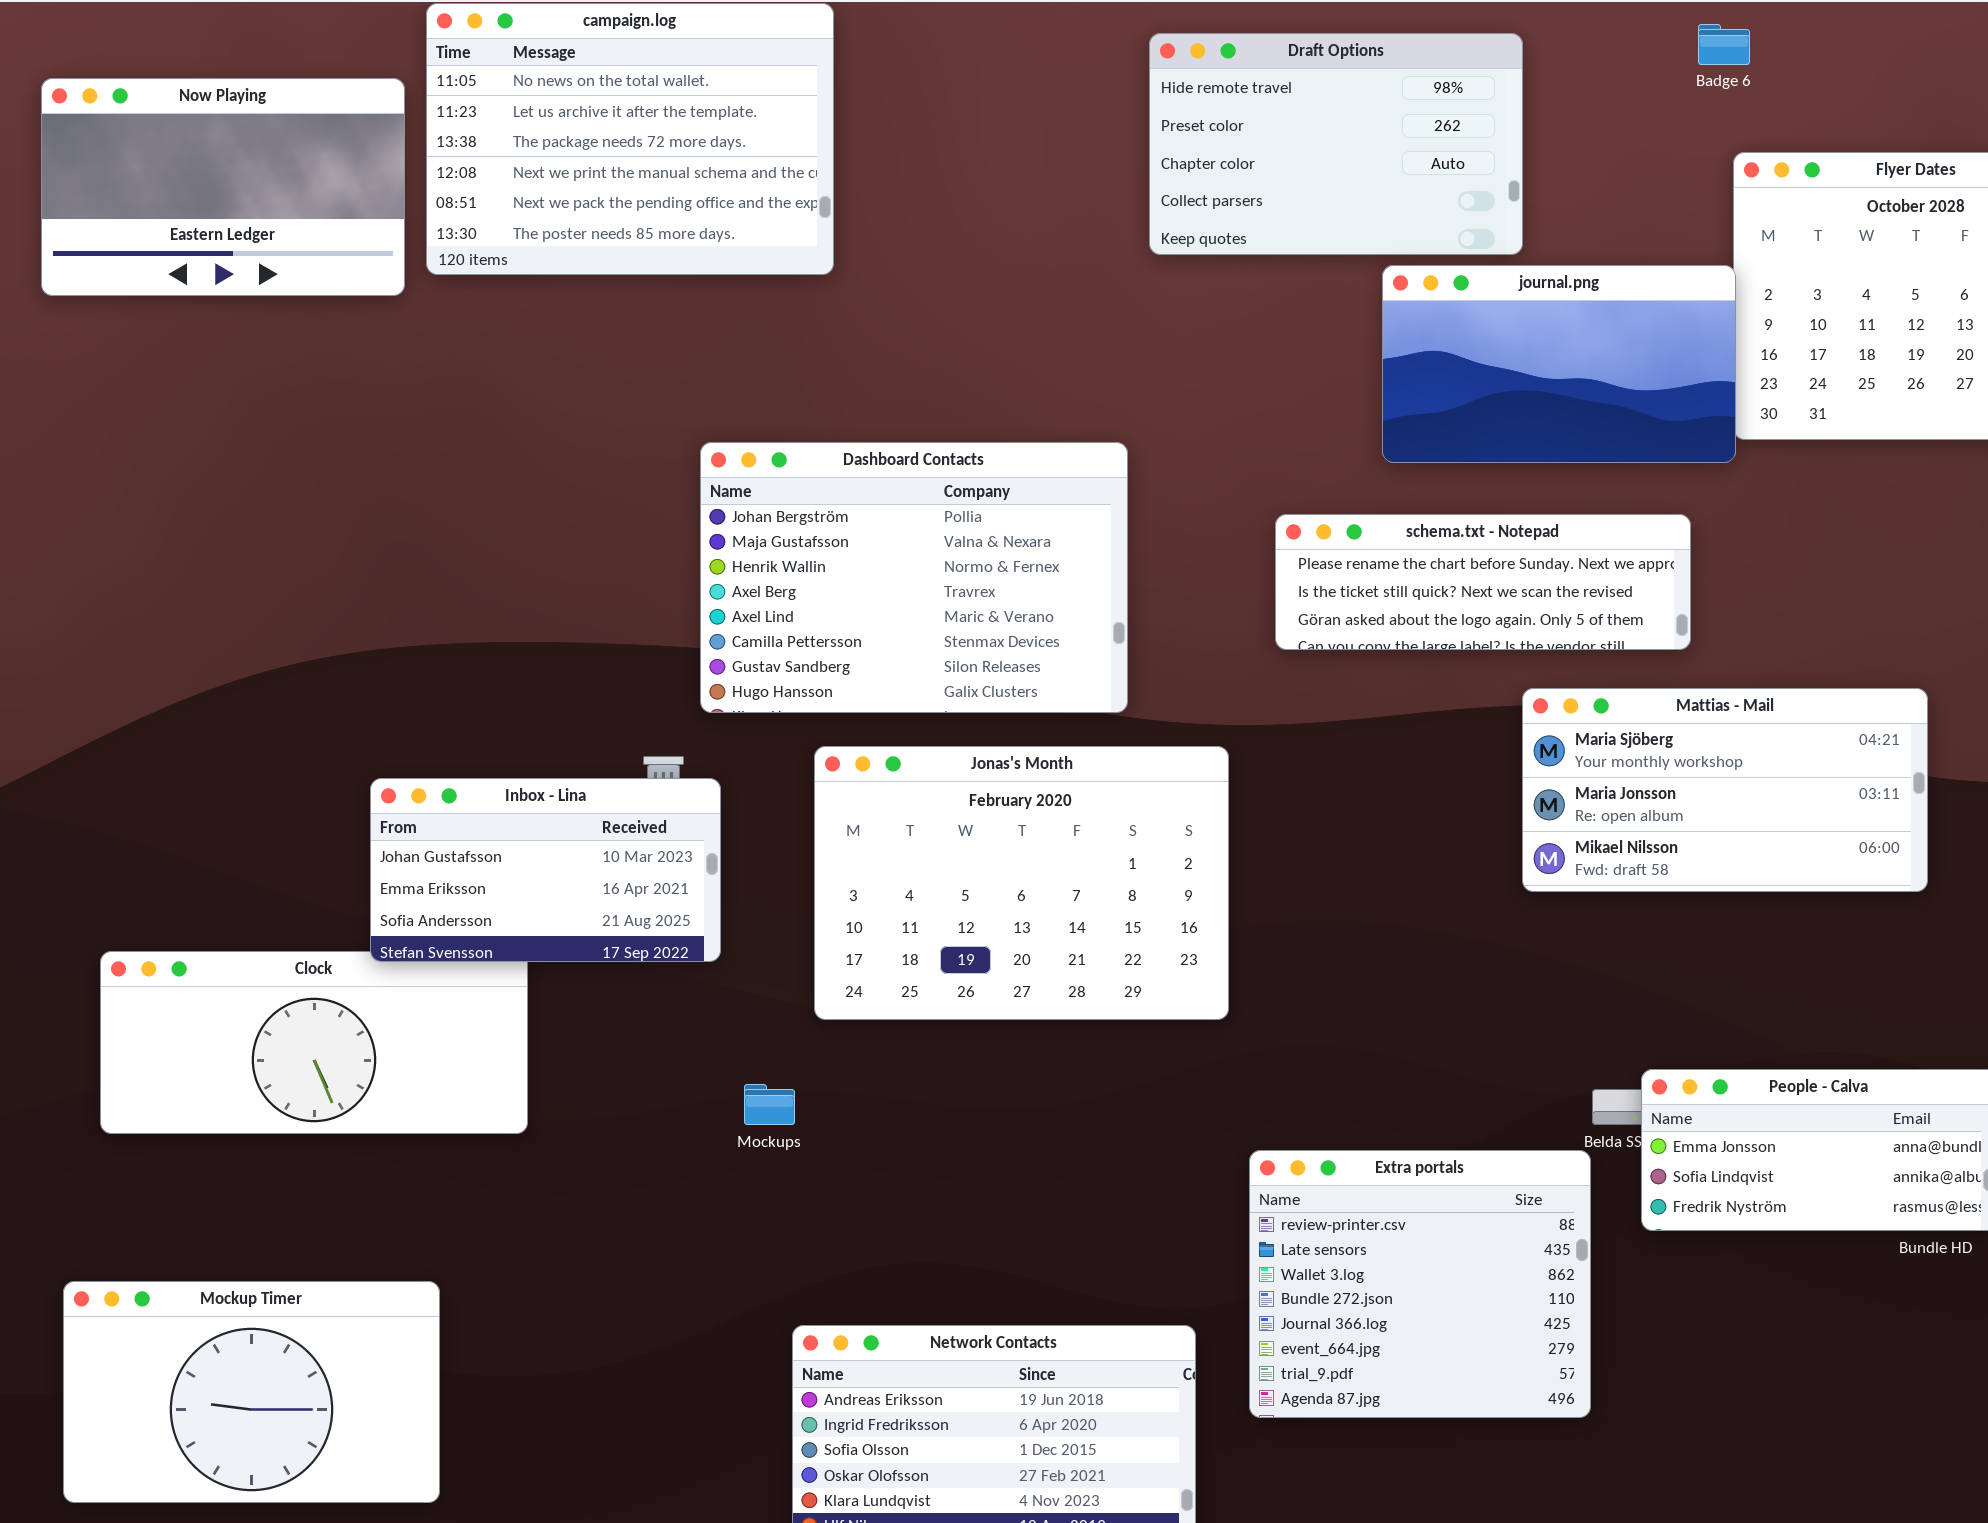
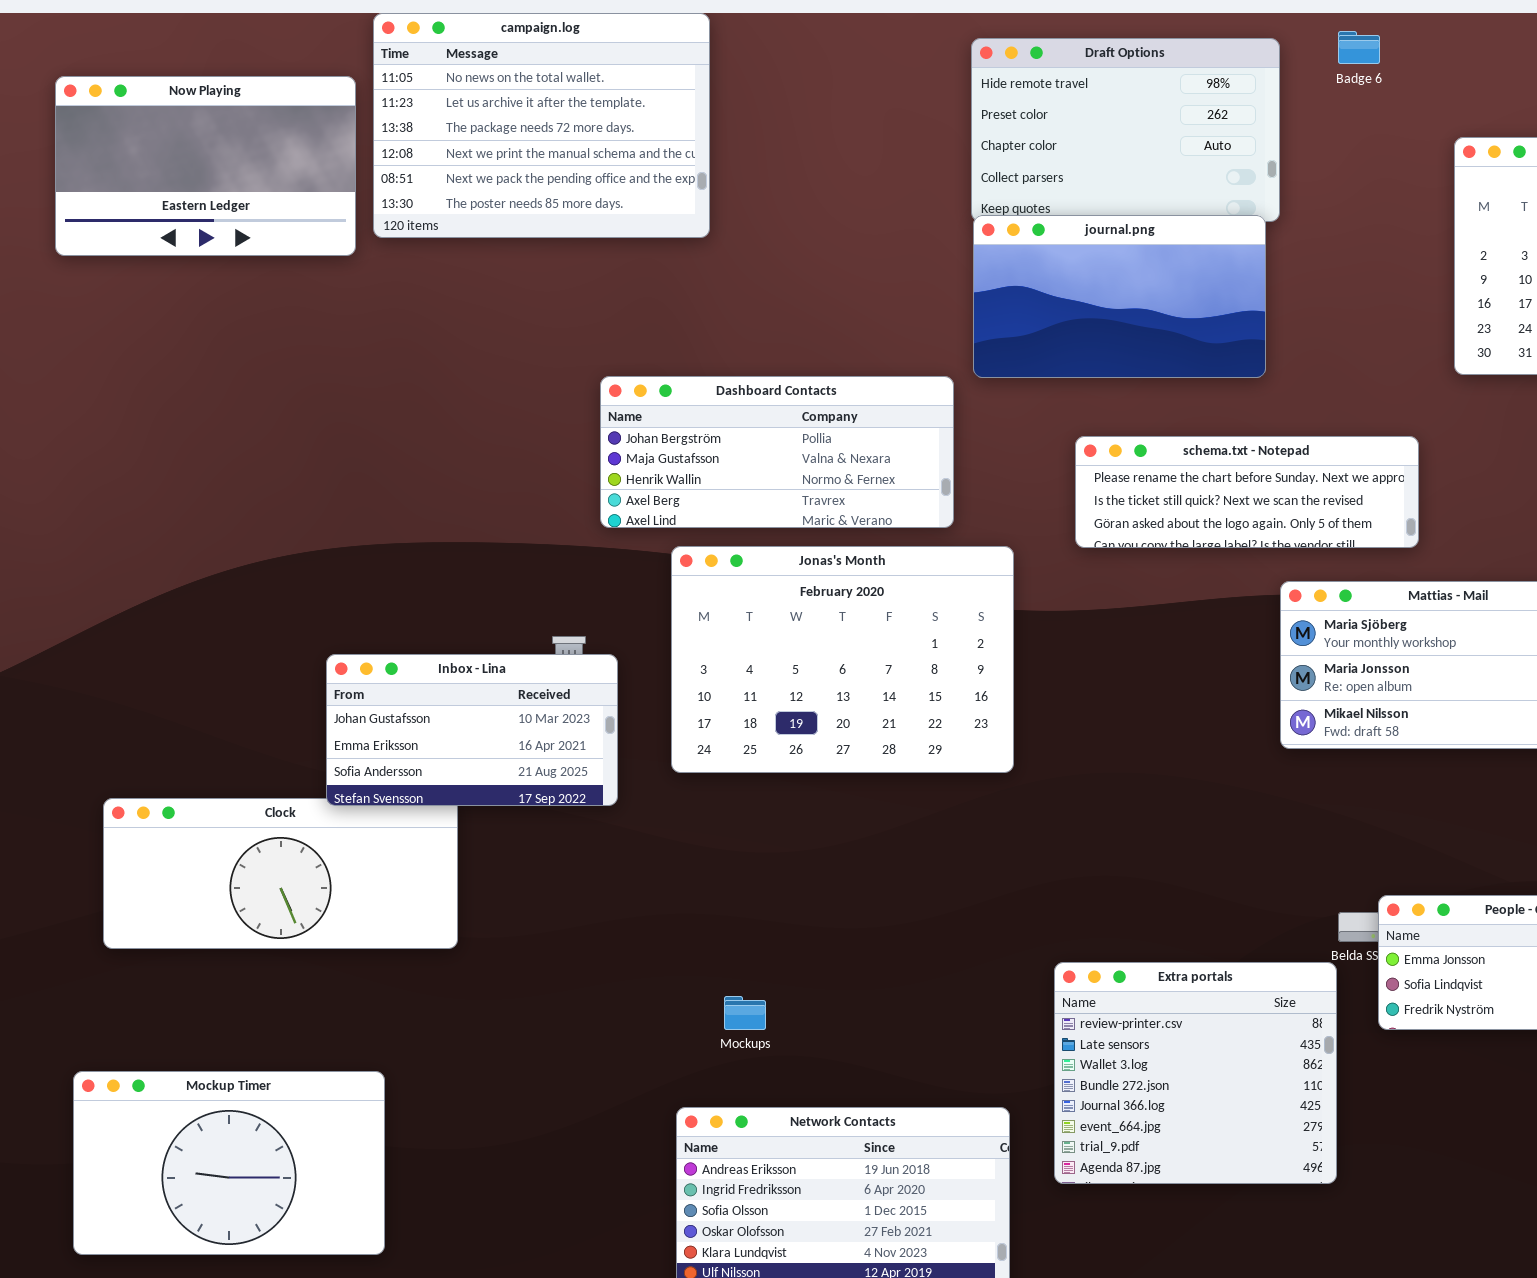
Badge 6: [1698,24,1750,65] -> [1338,31,1380,64], moved
journal.png: [1382,265,1736,463] -> [973,215,1266,378], moved
Dashboard Contacts: [700,442,1128,713] -> [600,376,954,528], resized
Jonas's Month: [814,746,1229,1020] -> [671,546,1014,773], moved
Mockups: [744,1084,795,1125] -> [724,996,766,1030], moved

